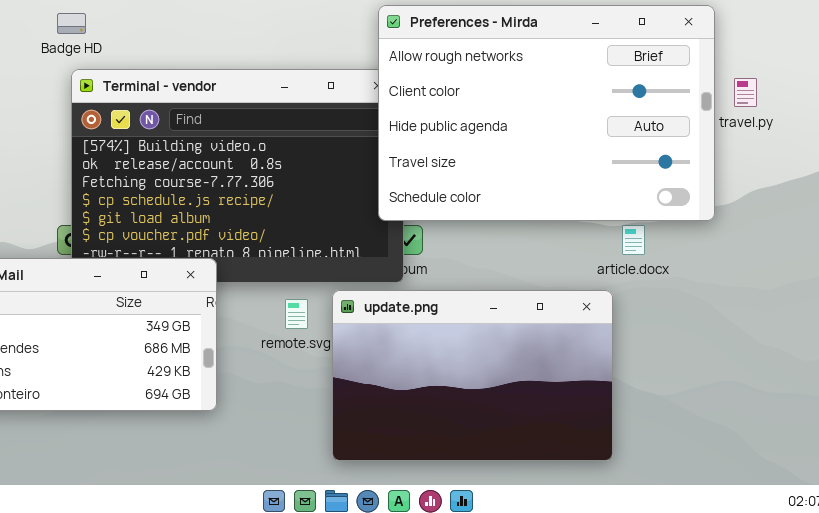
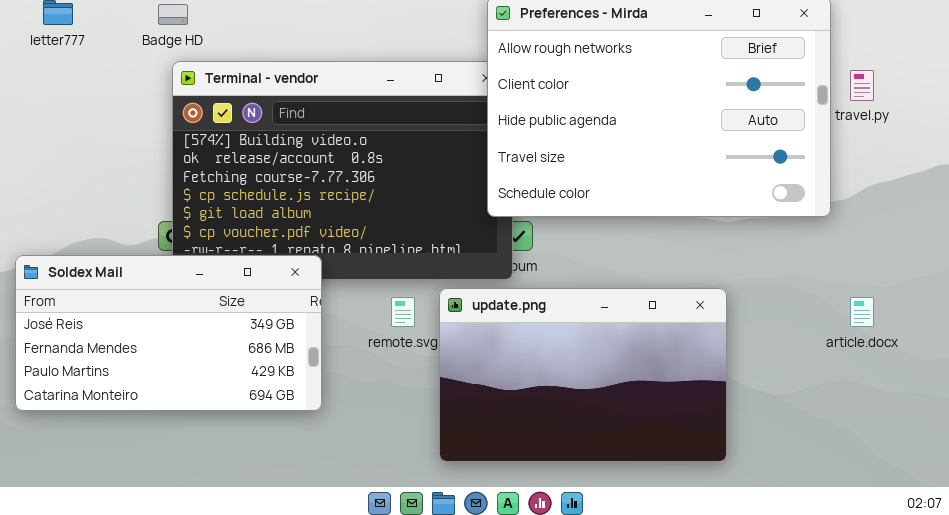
article.docx: [622,225,645,255] -> [850,297,874,327], moved

